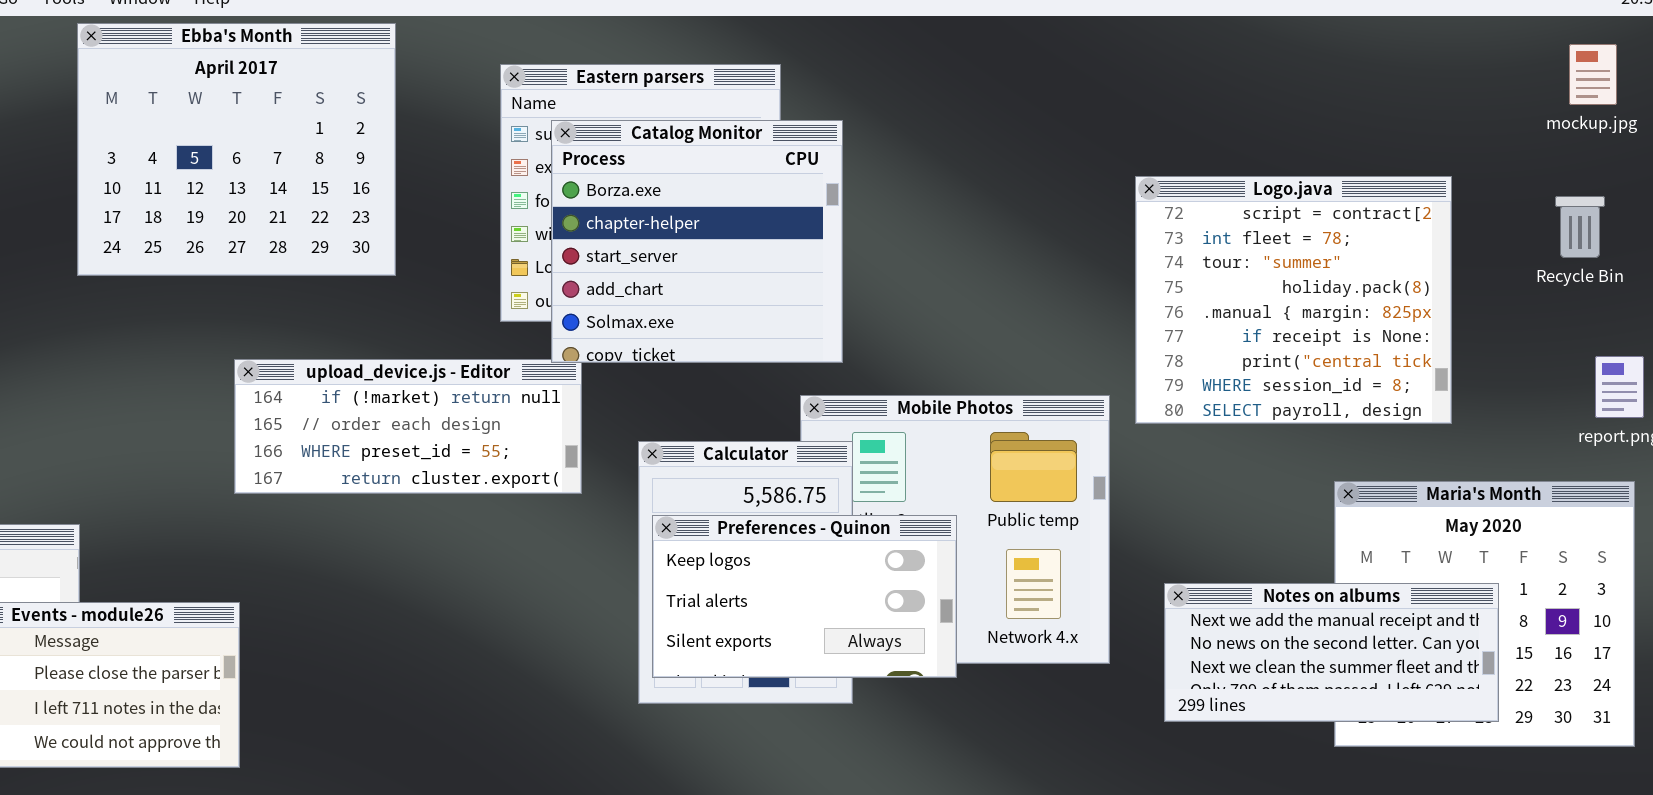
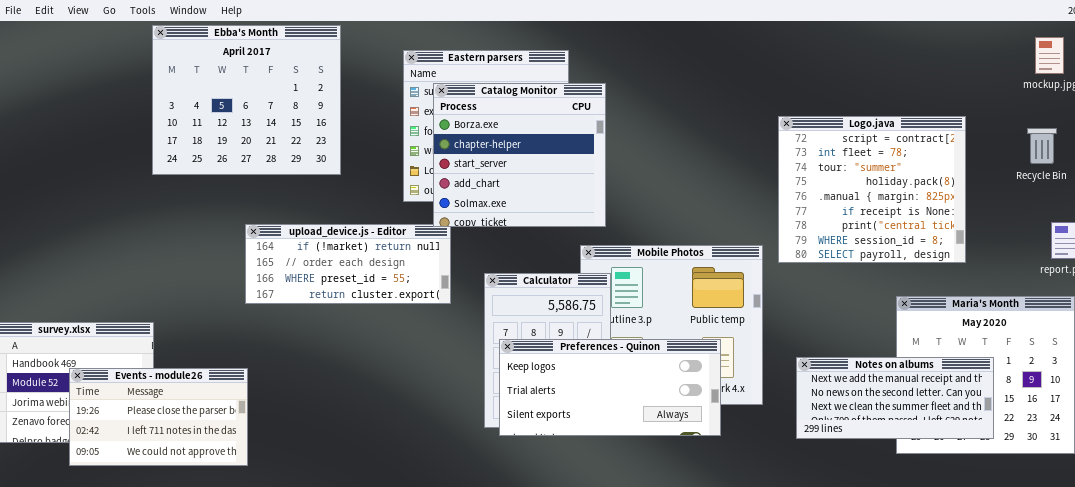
Preferences - Quinon: [652,515,957,678] -> [499,339,721,436], moved, resized

